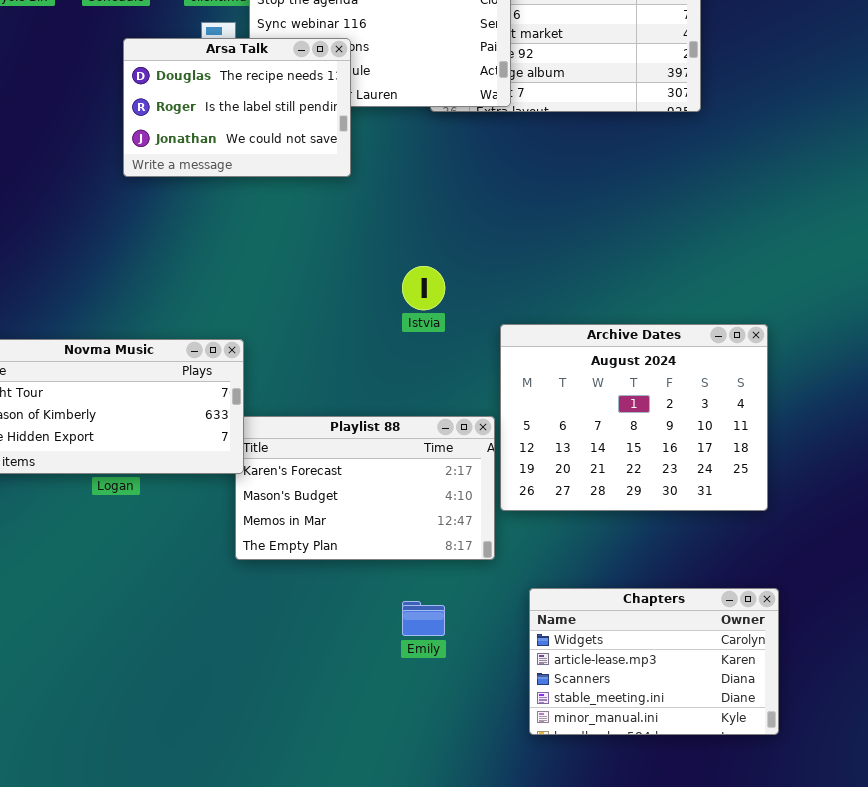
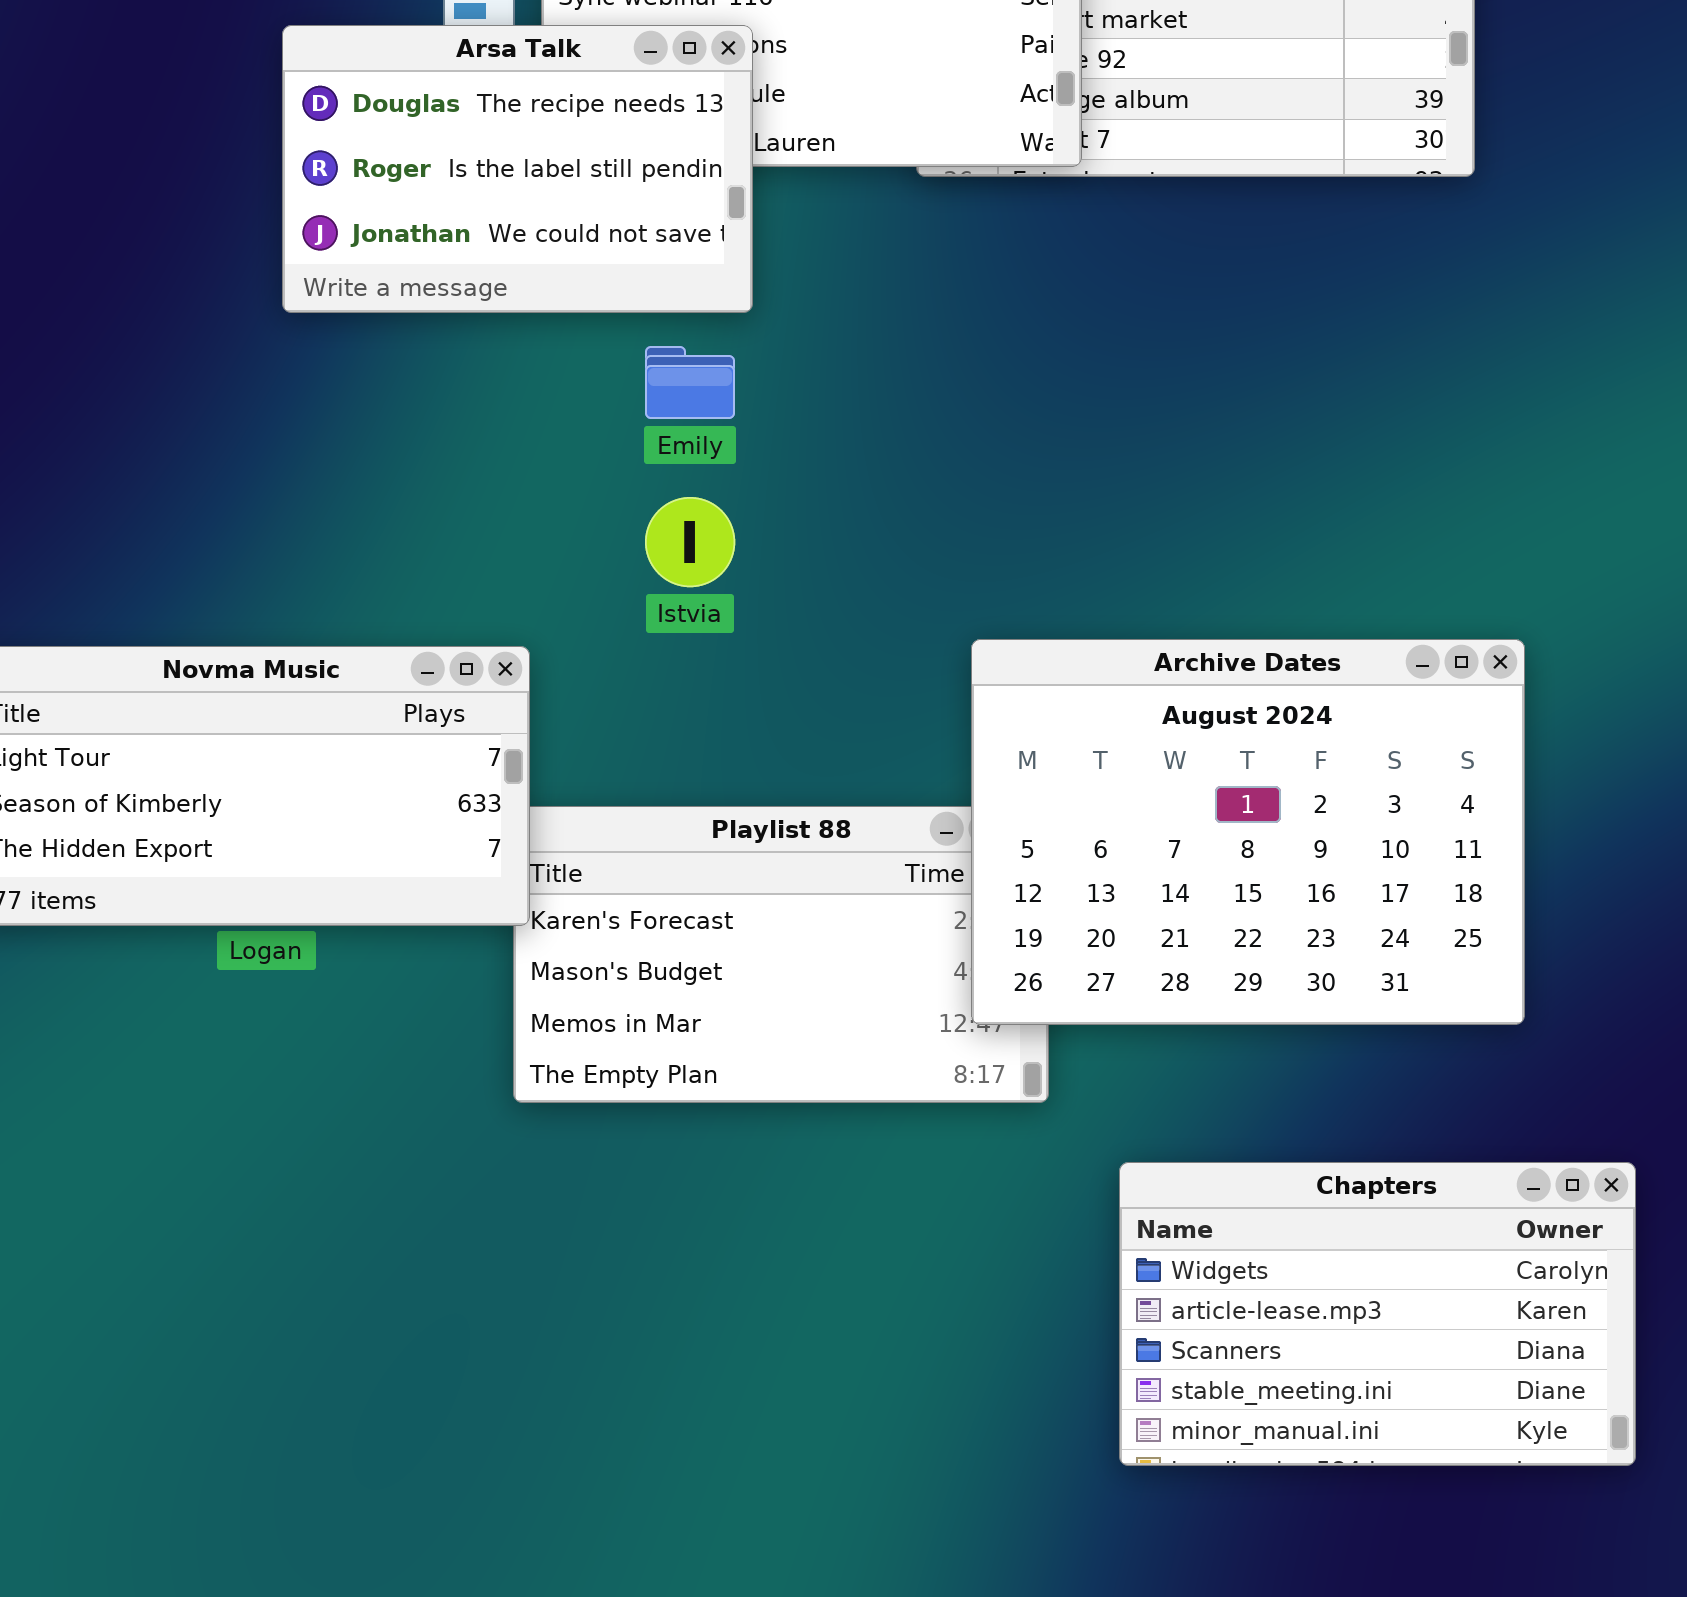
Istvia: [402,266,445,310] -> [645,497,735,587], moved
Archive Dates: [500,324,768,511] -> [971,639,1525,1025], moved
Emily: [402,601,445,636] -> [645,346,735,419], moved

